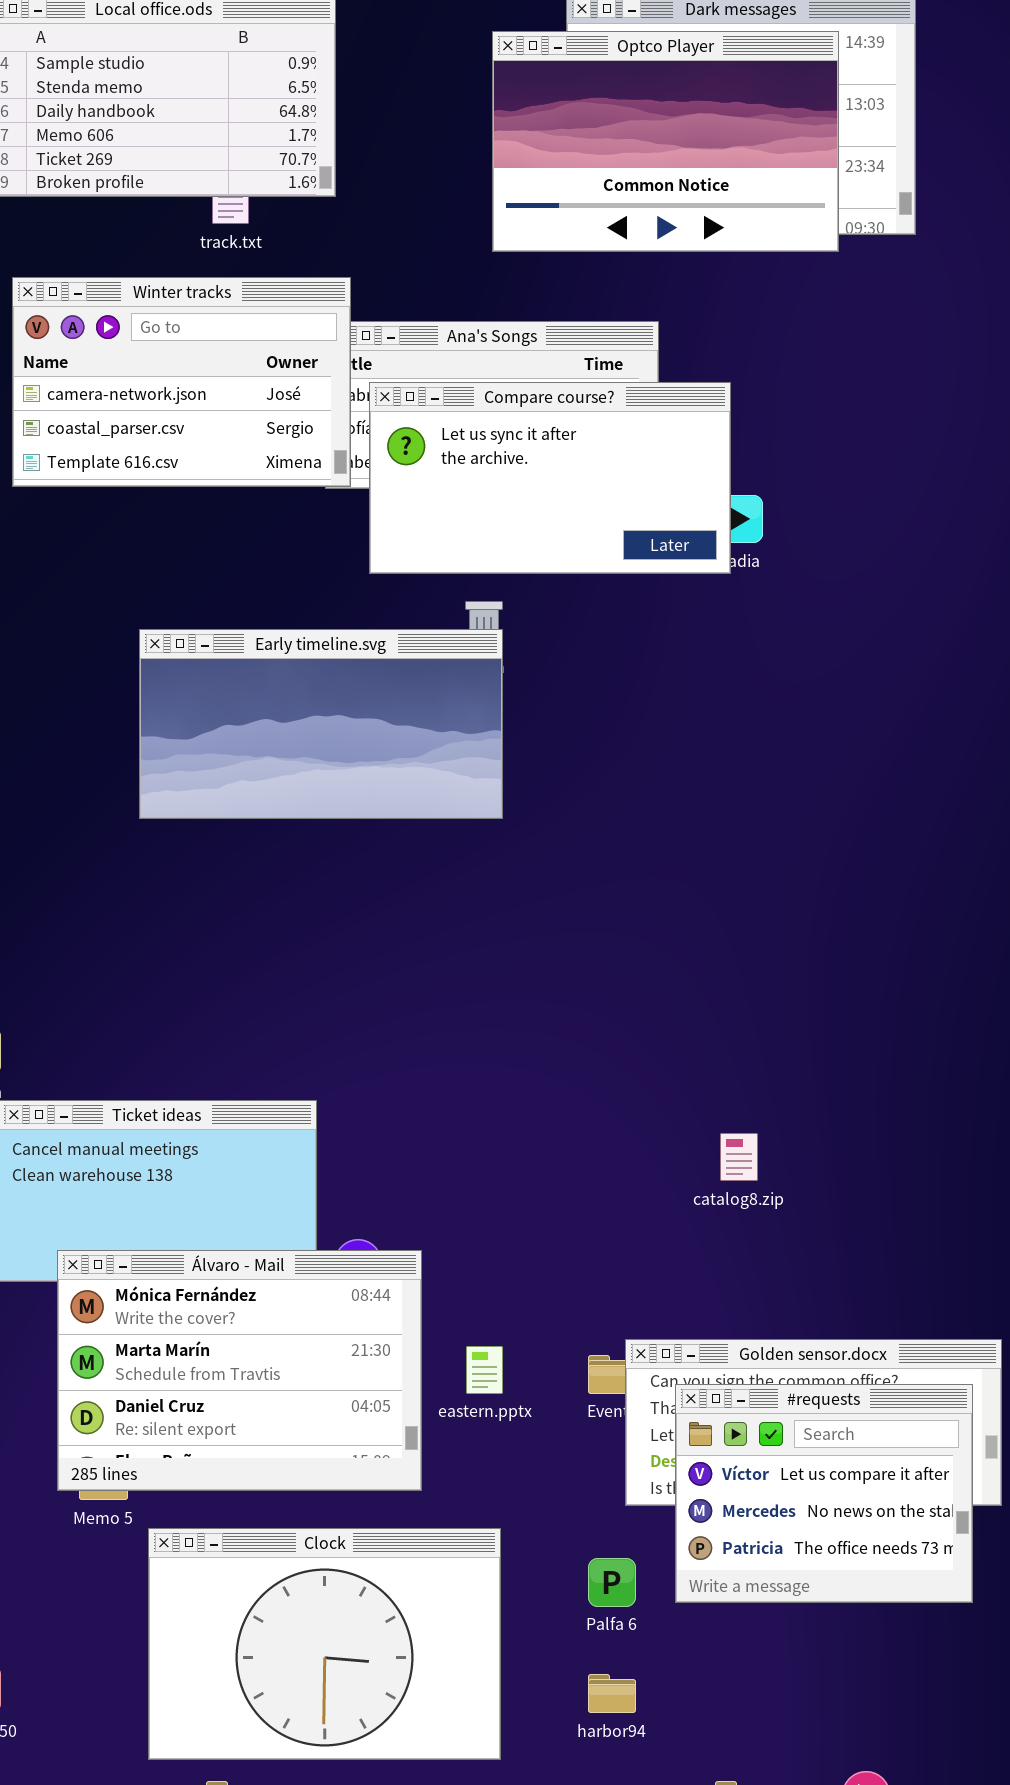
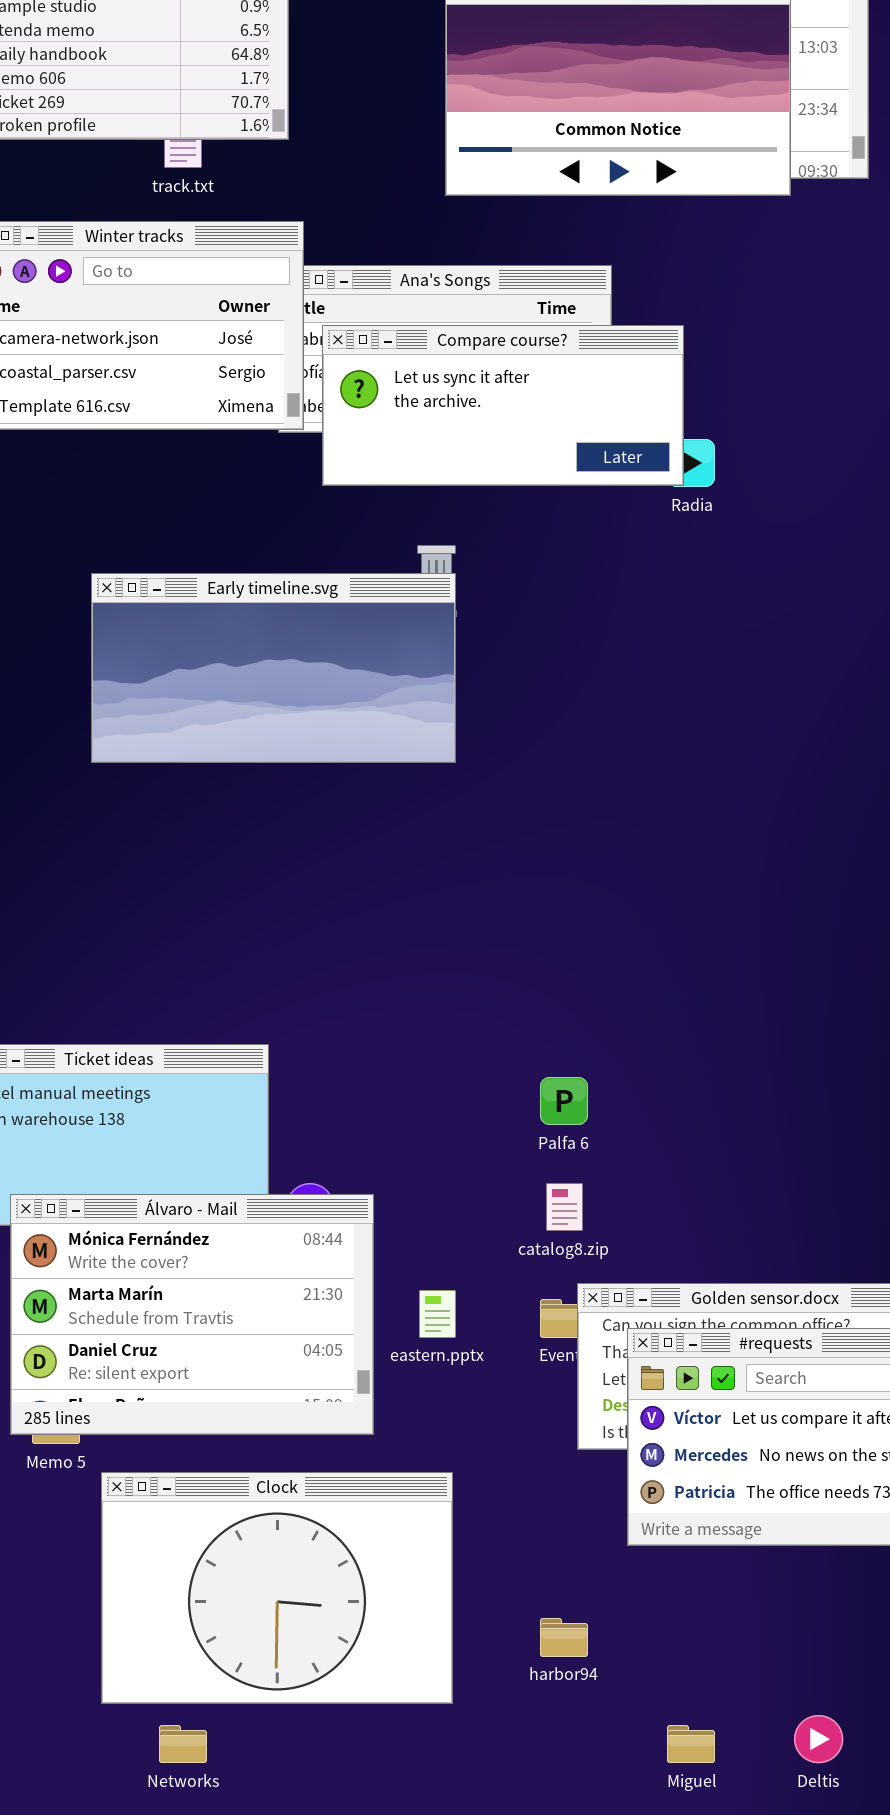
Compare course?: [369,382,731,574] -> [322,325,684,486], resized
catalog8.zip: [720,1133,758,1181] -> [546,1183,583,1231], moved
Palfa 6: [588,1558,636,1607] -> [540,1077,588,1125], moved

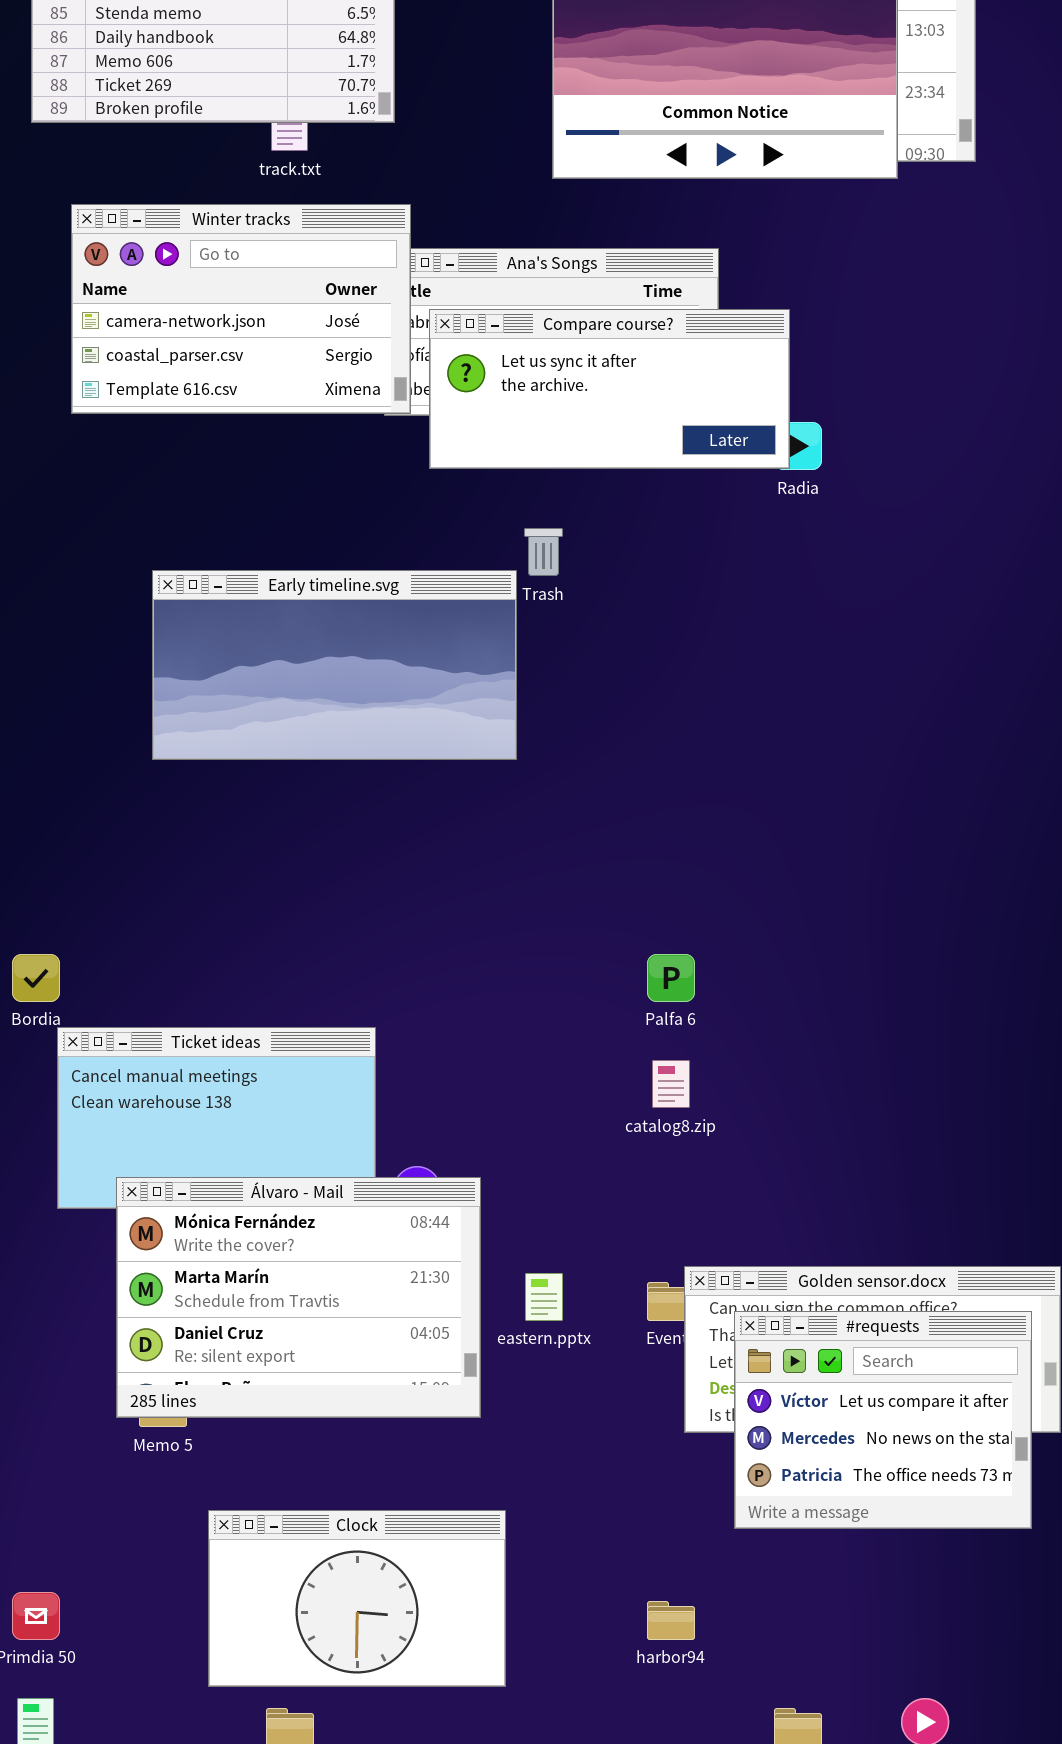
Early timeline.svg: [91,573,456,763] -> [152,570,517,760], moved
Palfa 6: [540,1077,588,1125] -> [647,954,695,1002], moved
catalog8.zip: [546,1183,583,1231] -> [652,1060,690,1108], moved
Clock: [101,1472,453,1704] -> [208,1510,506,1687], resized

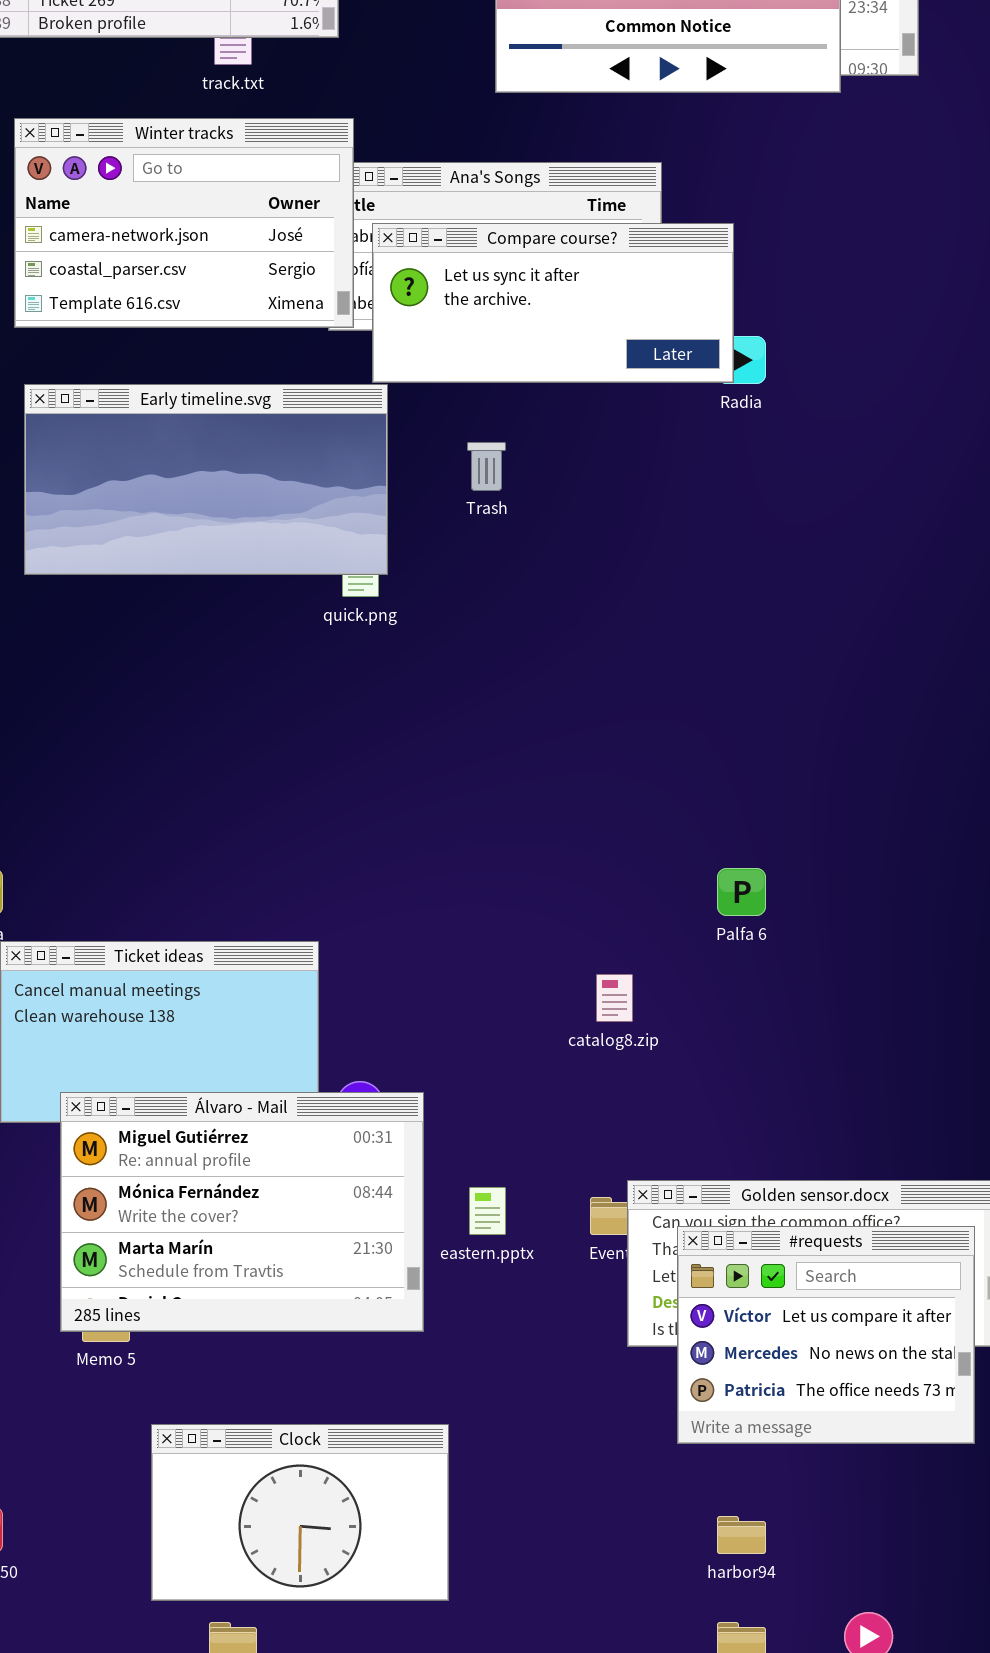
Early timeline.svg: [152,570,517,760] -> [24,384,388,575], moved
Palfa 6: [647,954,695,1002] -> [717,868,766,916], moved
Álvaro - Mail: [116,1177,481,1418] -> [60,1092,424,1332], scrolled up 1 row
harbor94: [647,1601,695,1640] -> [717,1516,766,1554], moved

